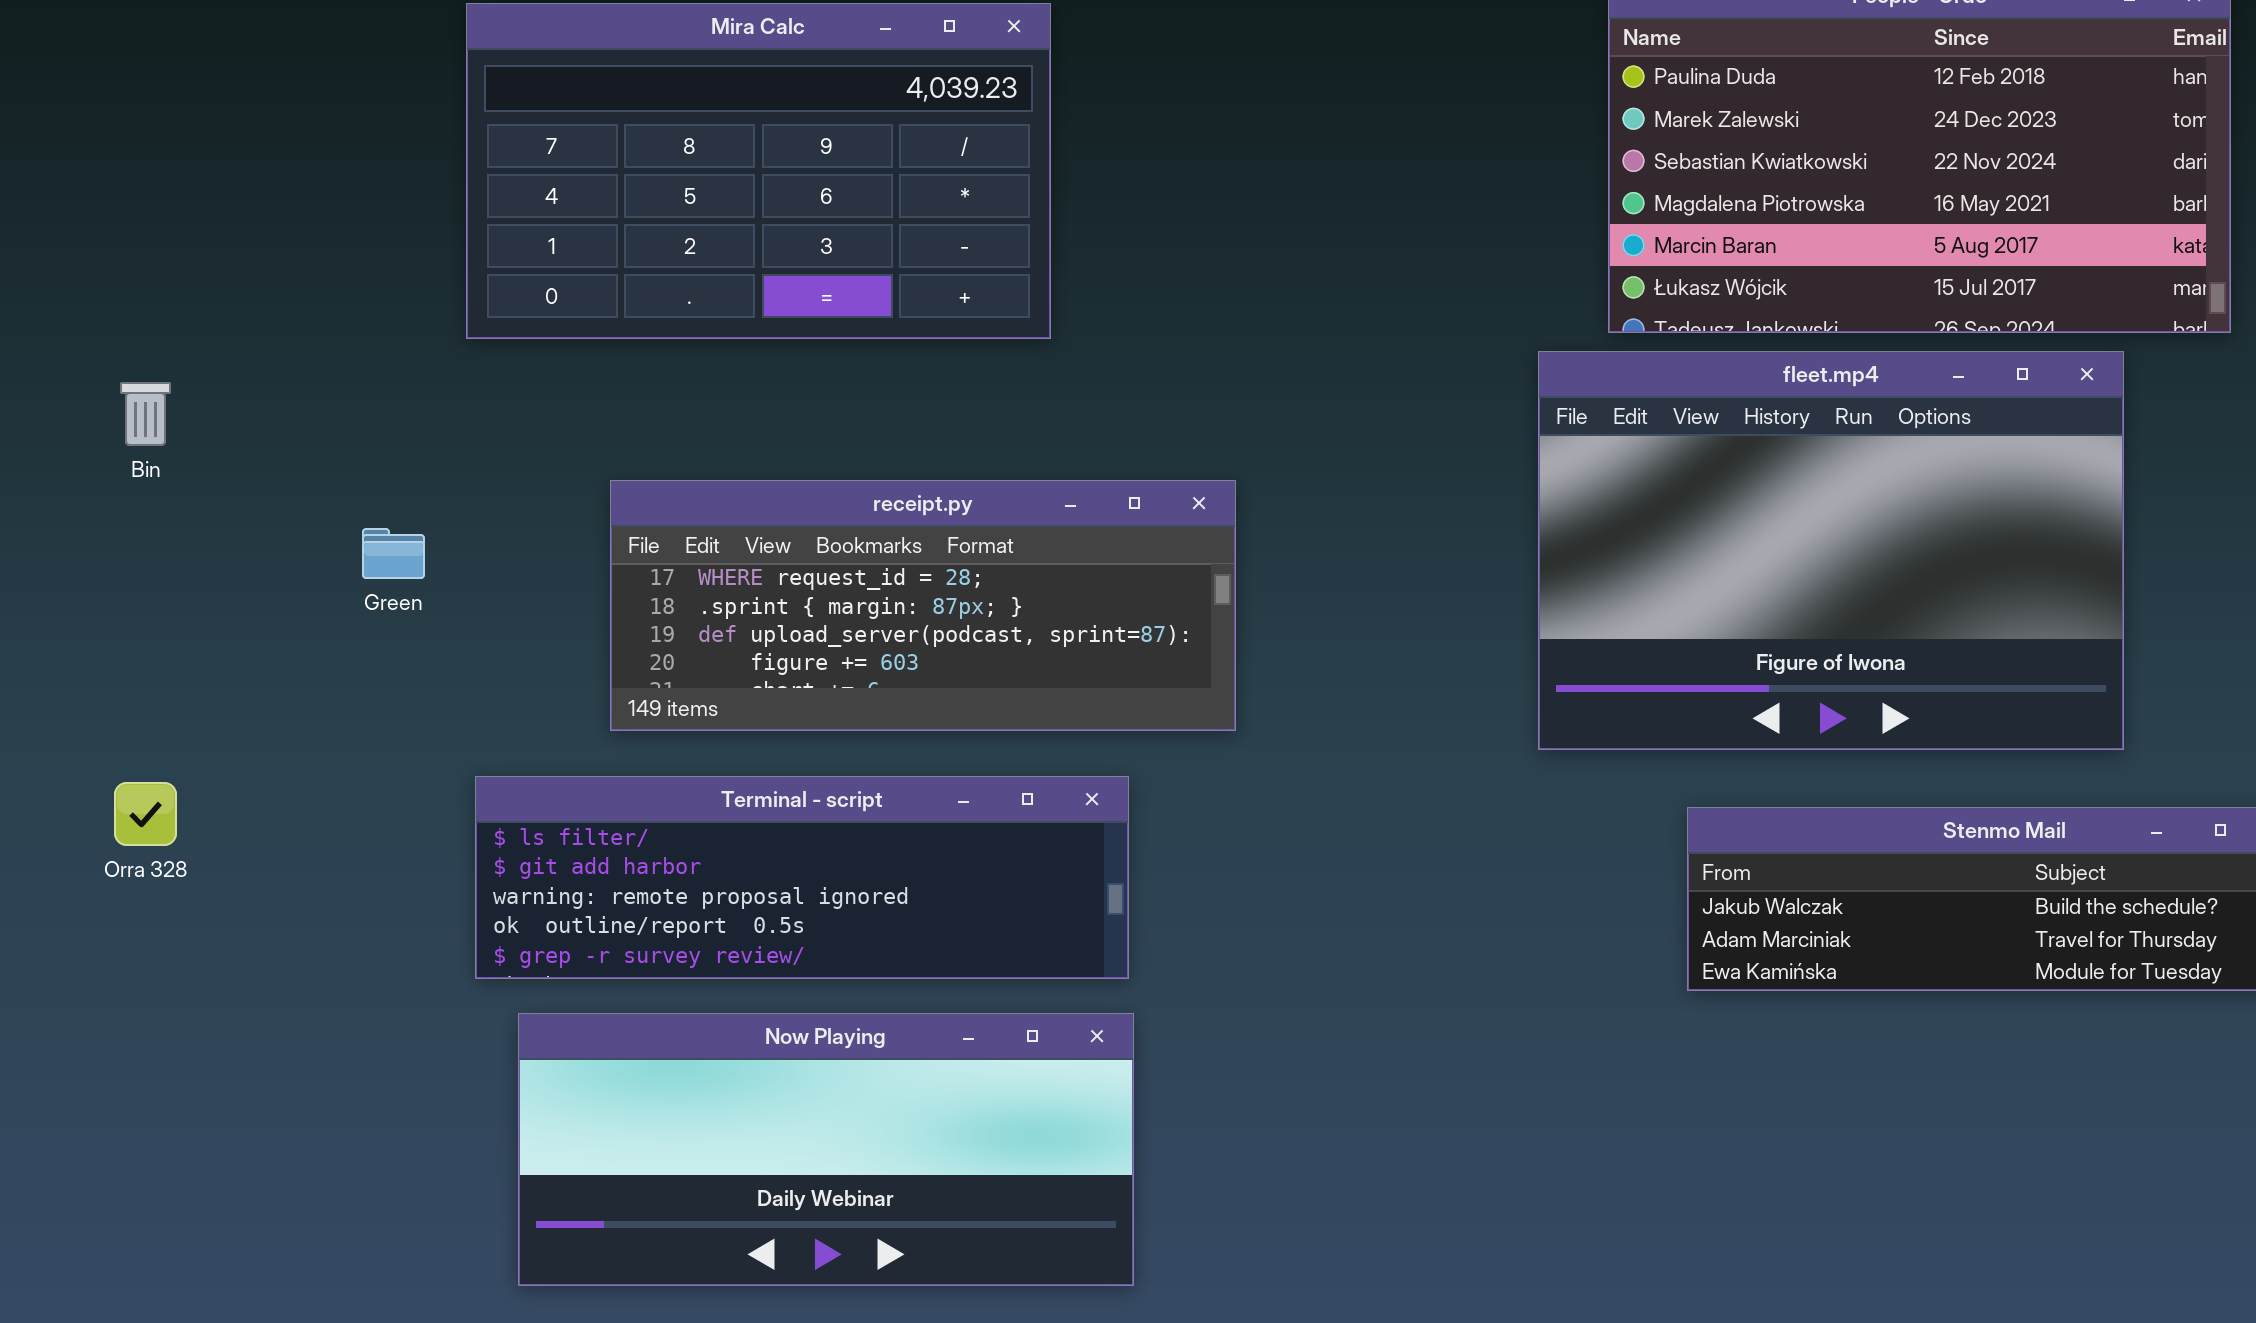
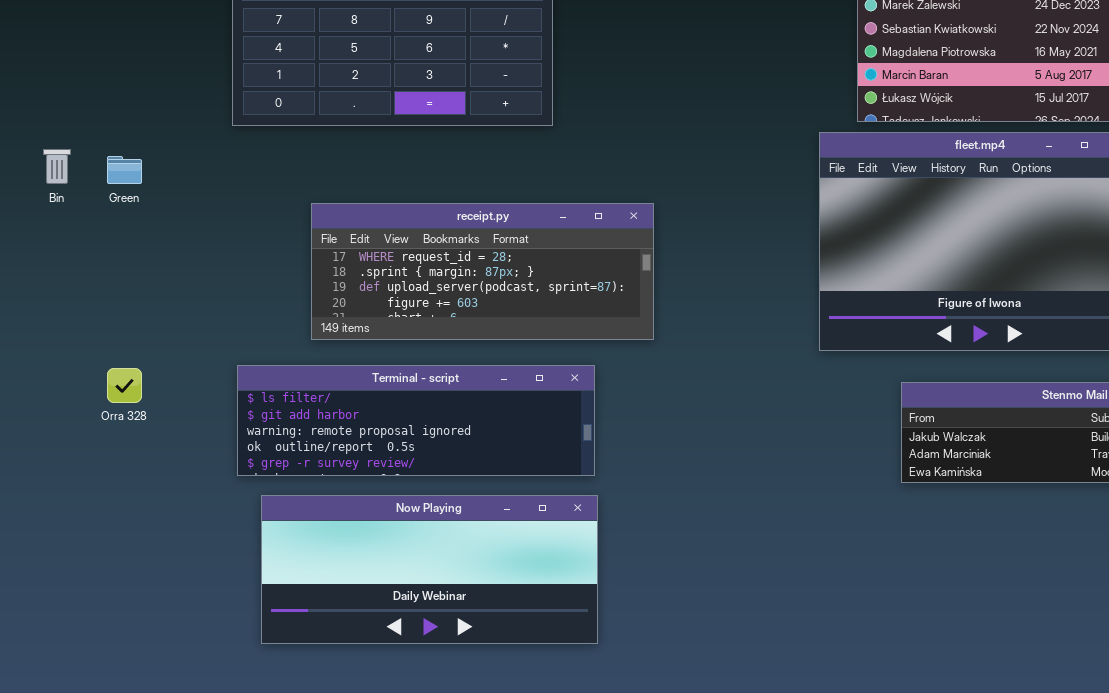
Green: [362,528,425,579] -> [107,156,142,184], moved
Orra 328: [114,782,177,846] -> [107,368,142,403], moved

